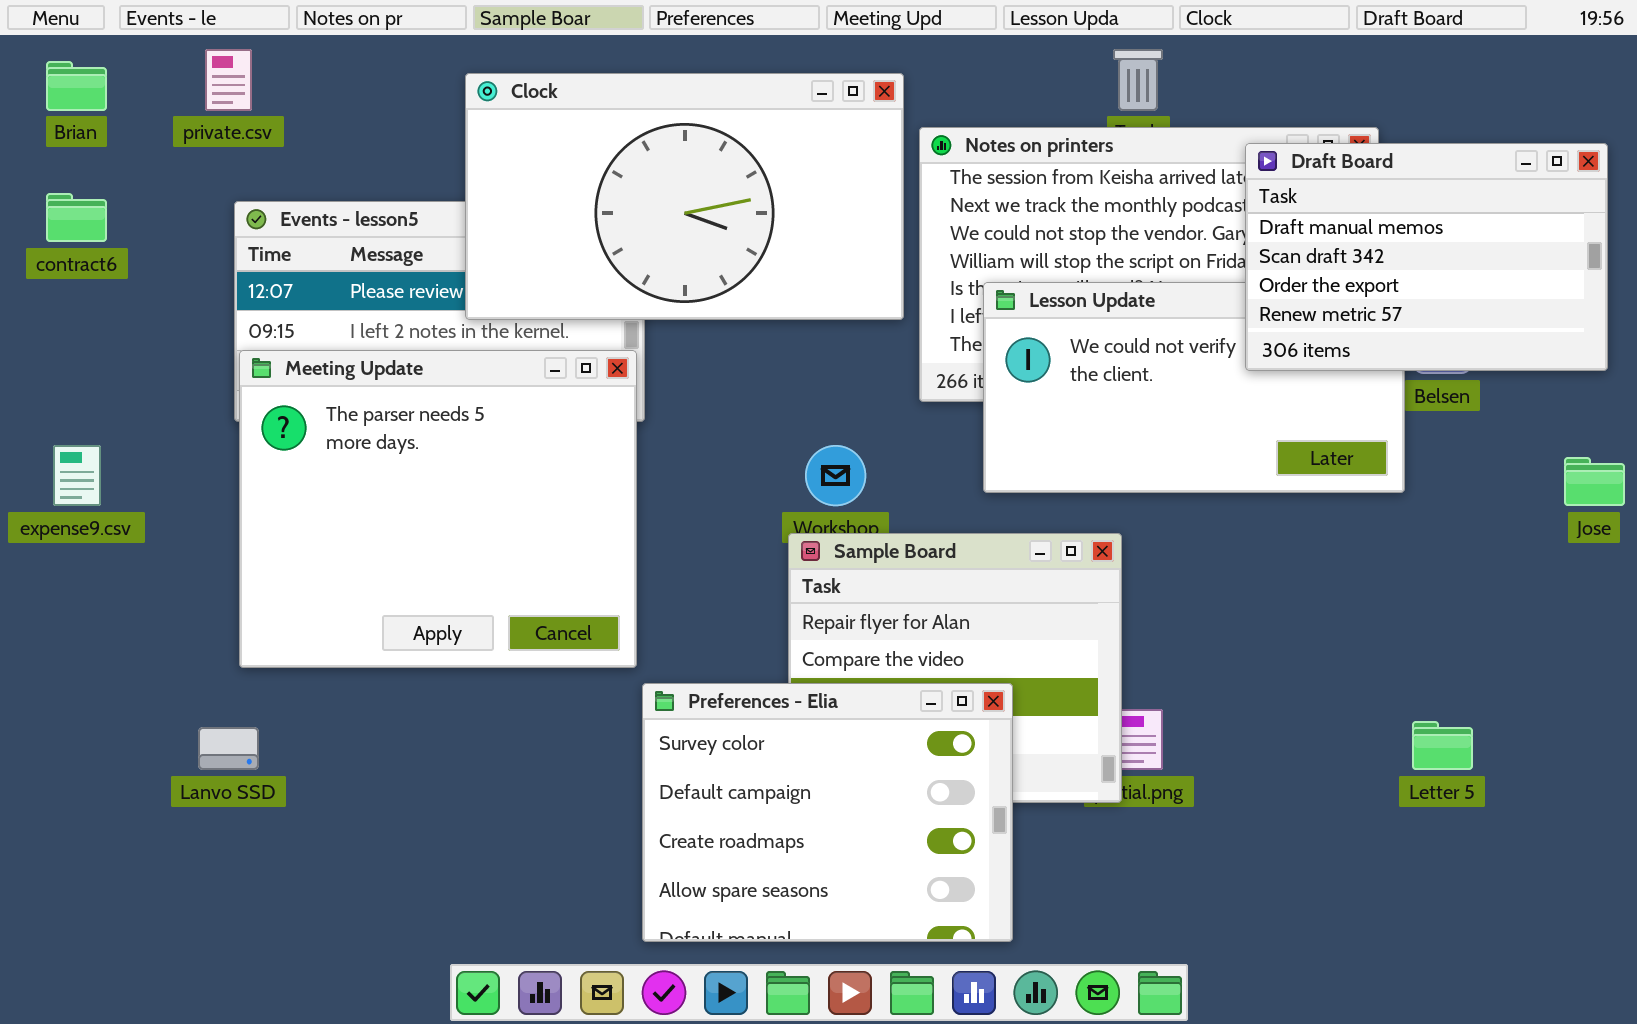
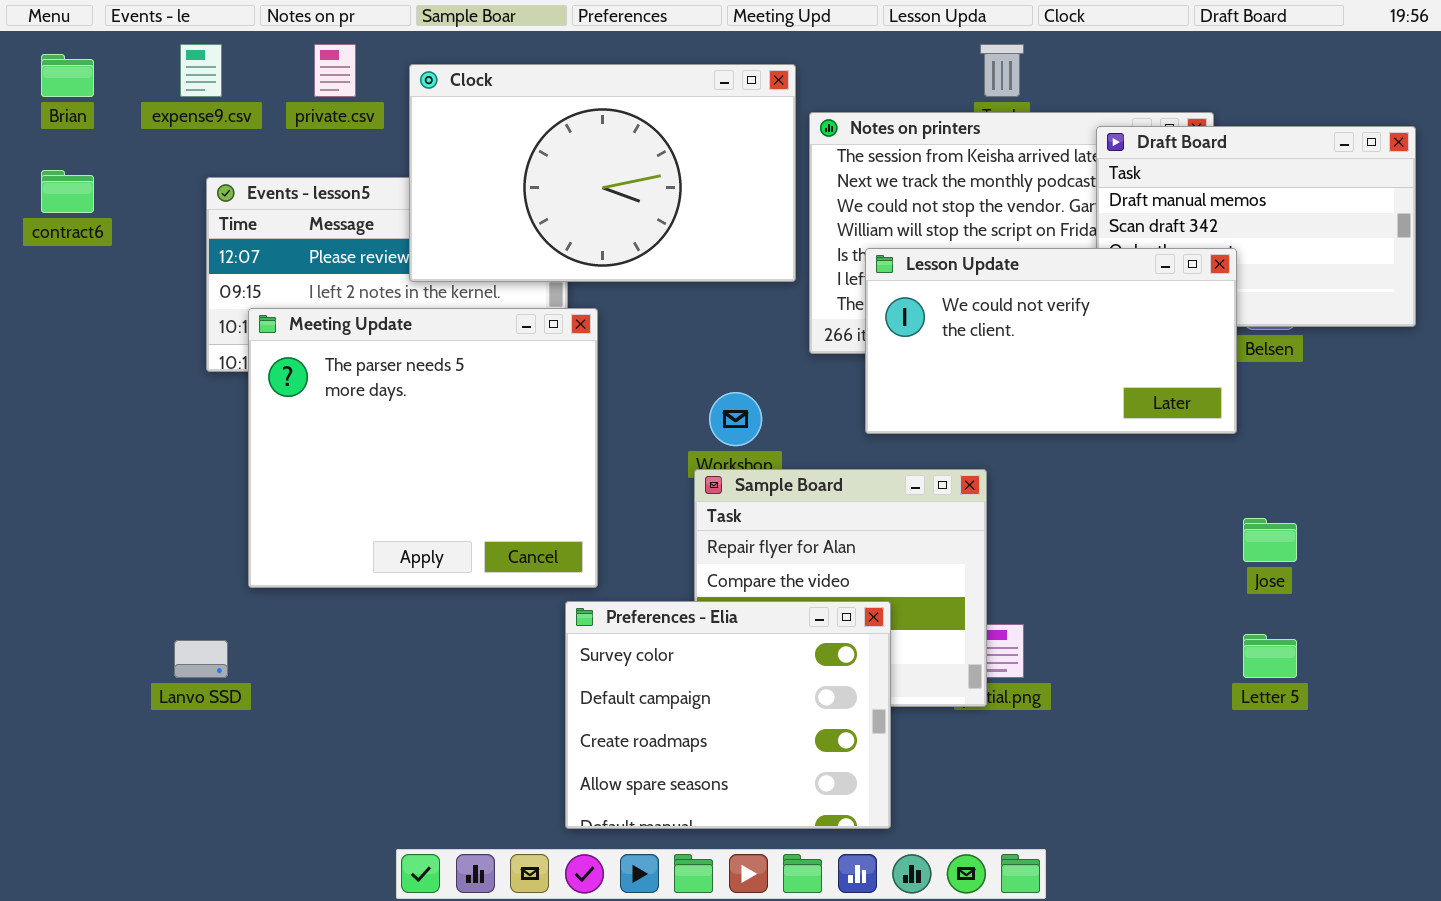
private.csv: [205,49,252,111] -> [314,44,356,97], moved
Lesson Update: [983,282,1405,493] -> [865,248,1237,434], raised
Meeting Update: [239,350,637,668] -> [248,308,598,588], moved
expense9.csv: [53,445,101,506] -> [180,44,222,97], moved
Jose: [1564,457,1625,506] -> [1243,518,1297,562], moved

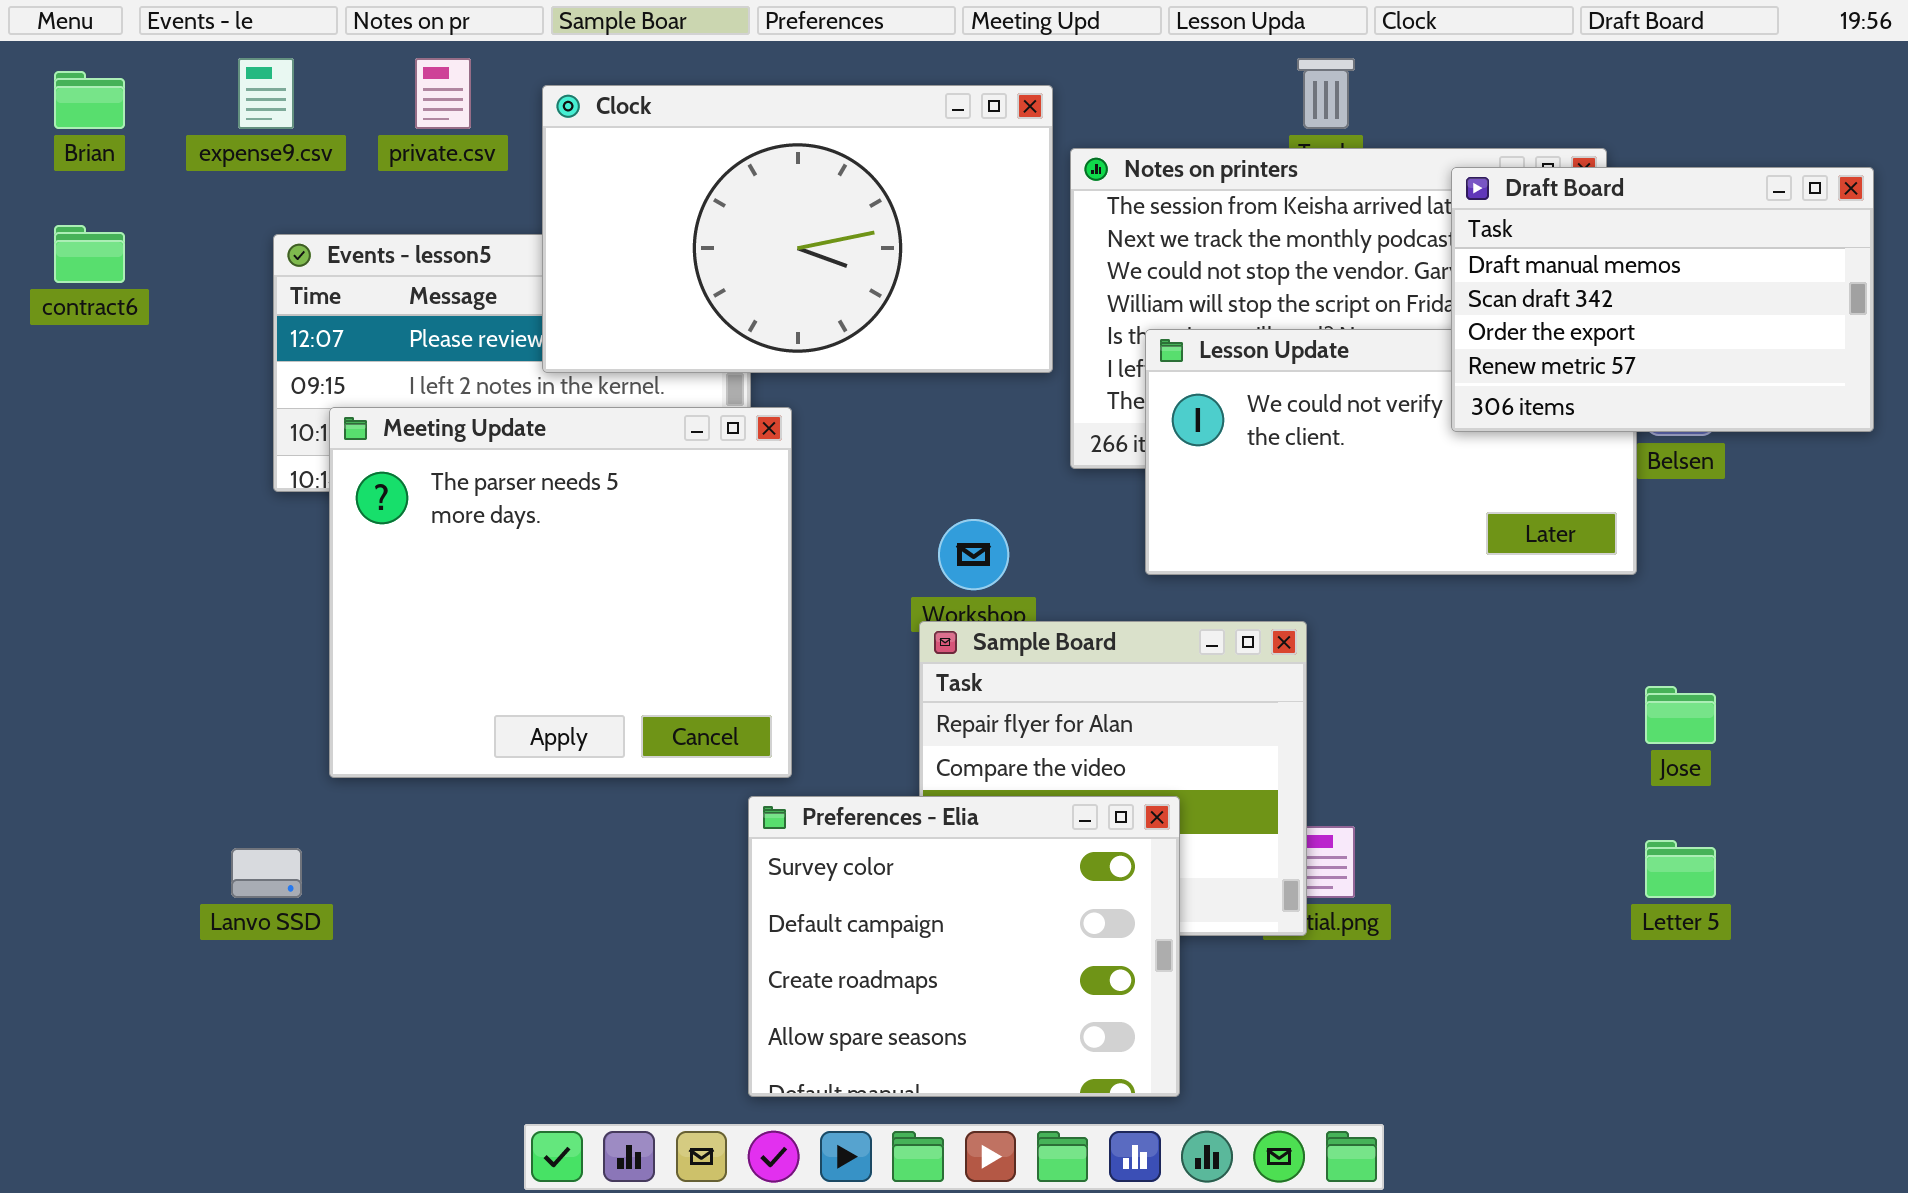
Draft Board: [1096,126,1416,327] -> [1451,167,1874,432], raised

